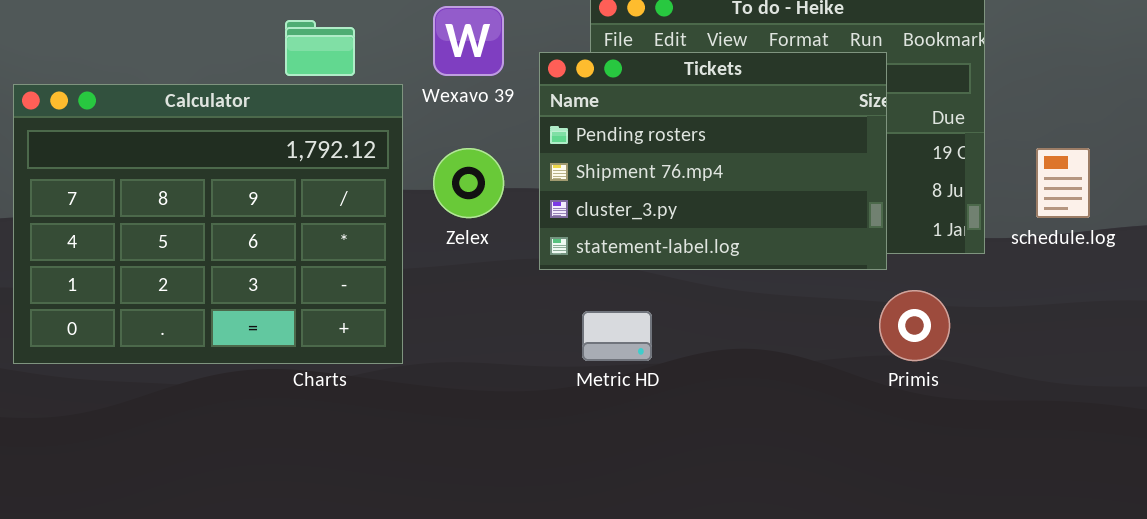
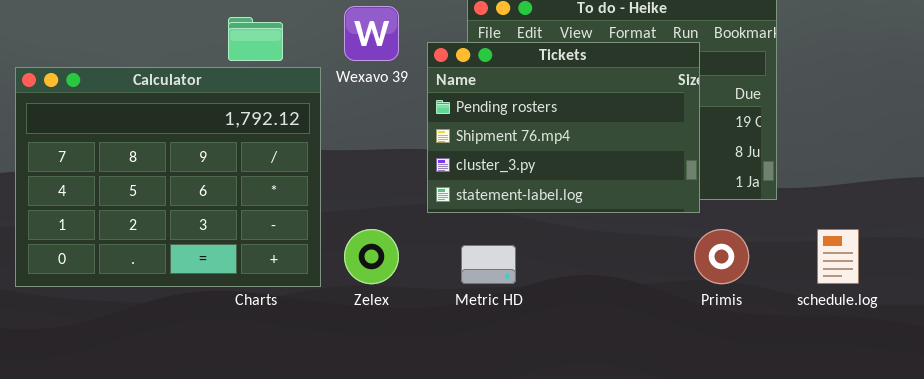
Zelex: [433,148,504,218] -> [344,229,399,284], moved
schedule.log: [1036,148,1090,218] -> [817,229,859,284], moved

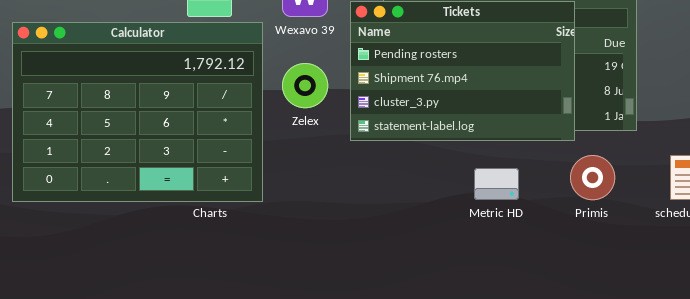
Zelex: [344,229,399,284] -> [282,63,328,108], moved
Metric HD: [461,245,516,284] -> [474,168,519,200], moved

